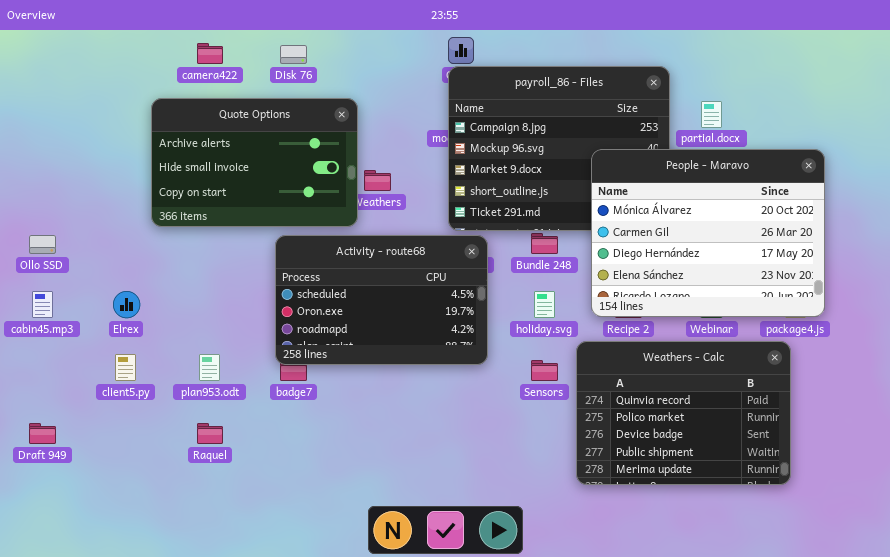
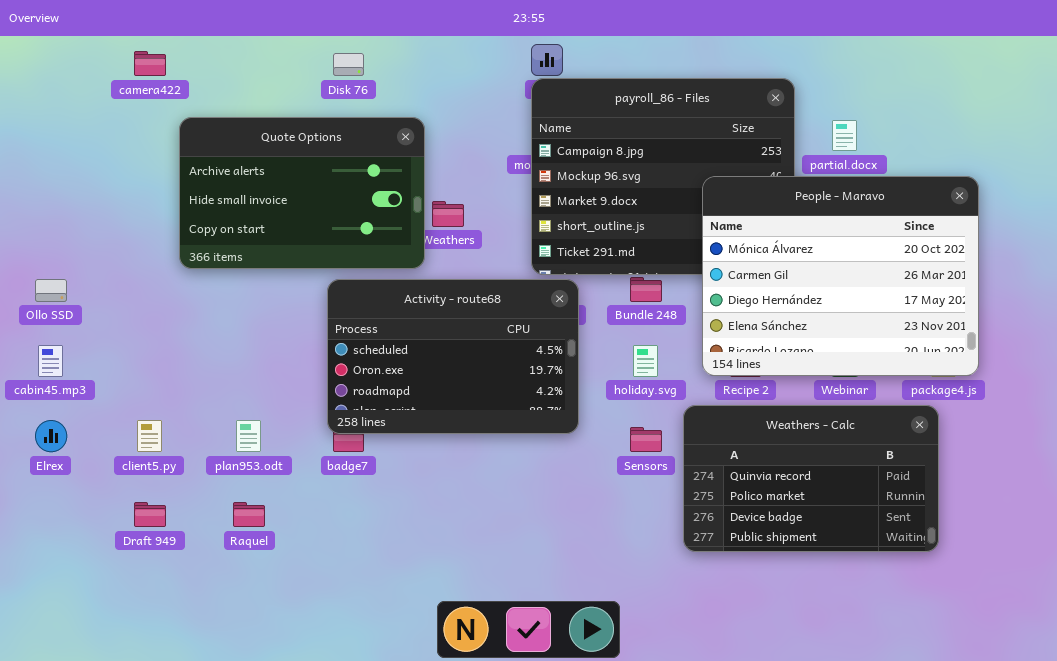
camera422: [197,43,223,64] -> [134,51,166,76], moved
Elrex: [113,291,140,318] -> [35,420,67,452], moved
Weathers - Calc: [576,341,791,485] -> [683,405,939,552], resized
Draft 949: [29,423,56,444] -> [134,502,166,527], moved

